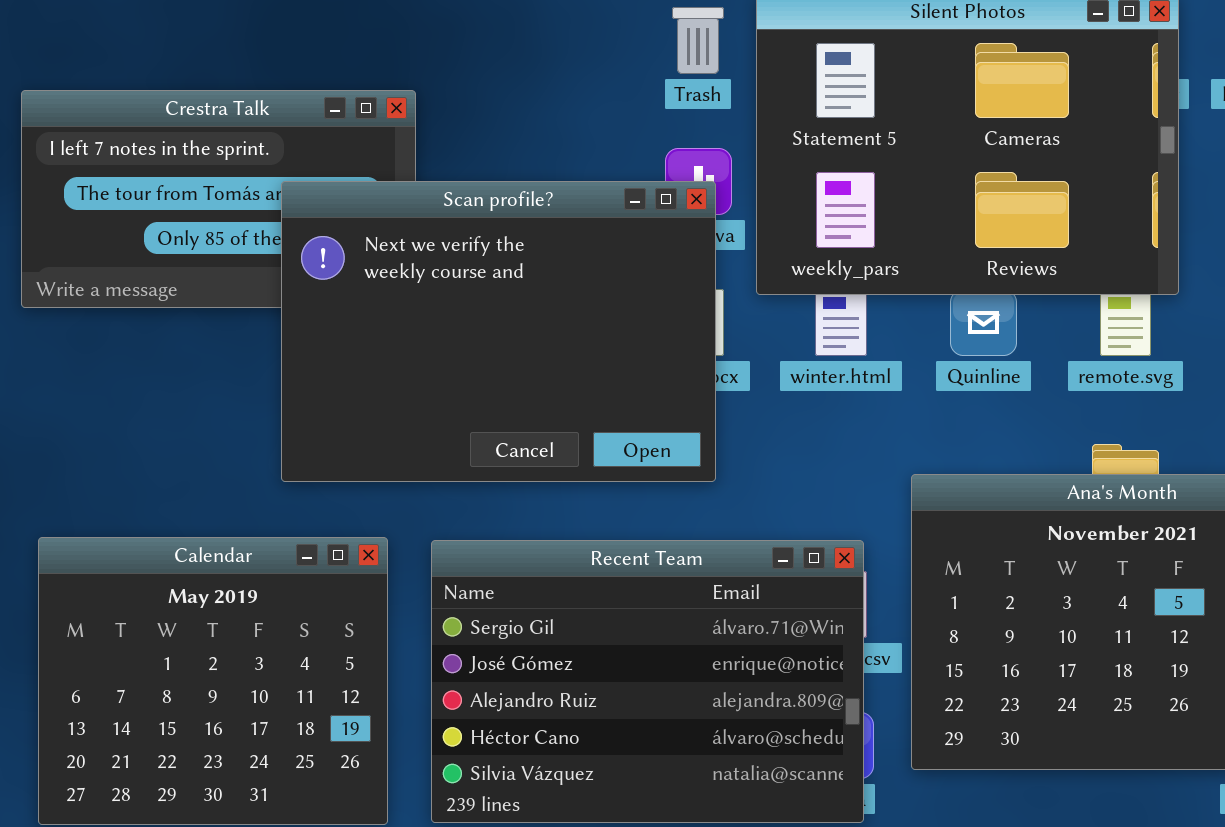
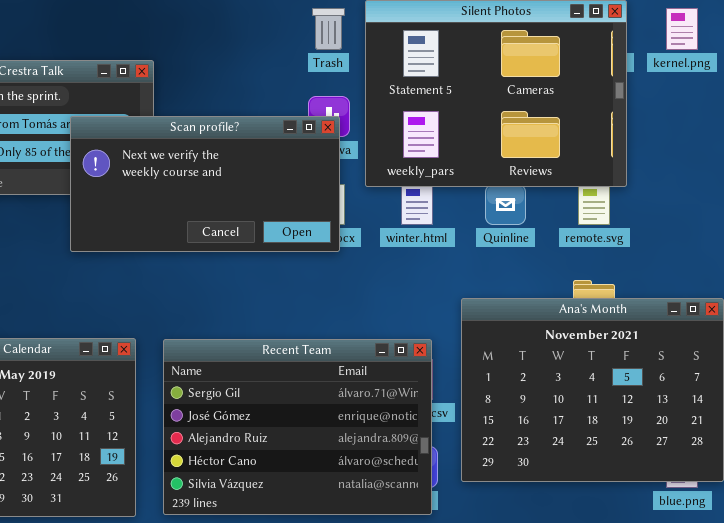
Scan profile?: [281,181,716,482] -> [70,116,340,252], resized

